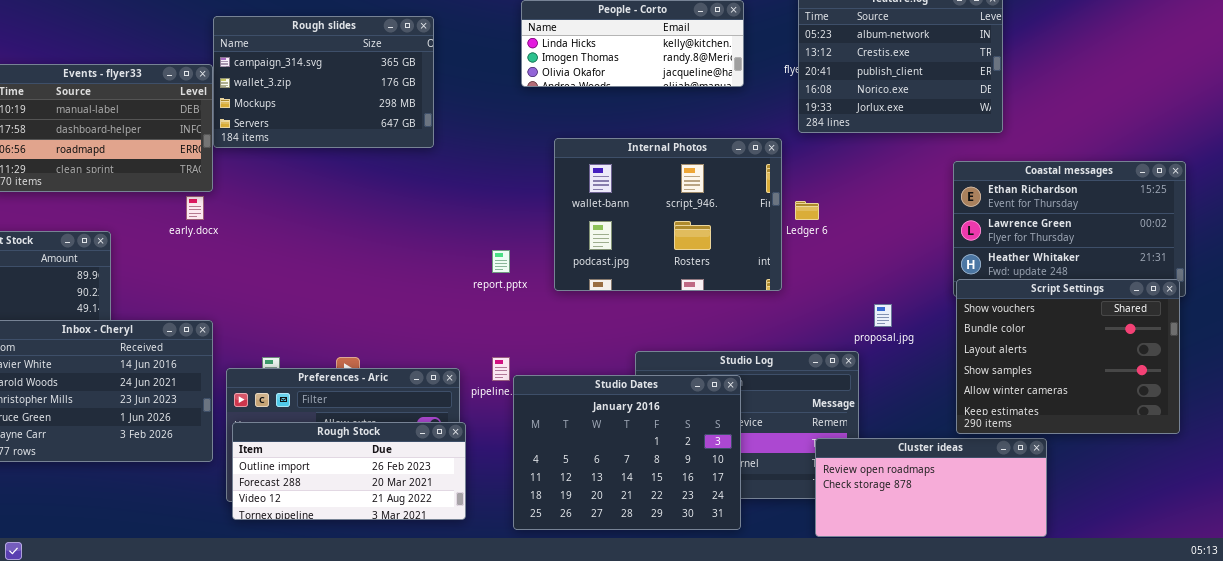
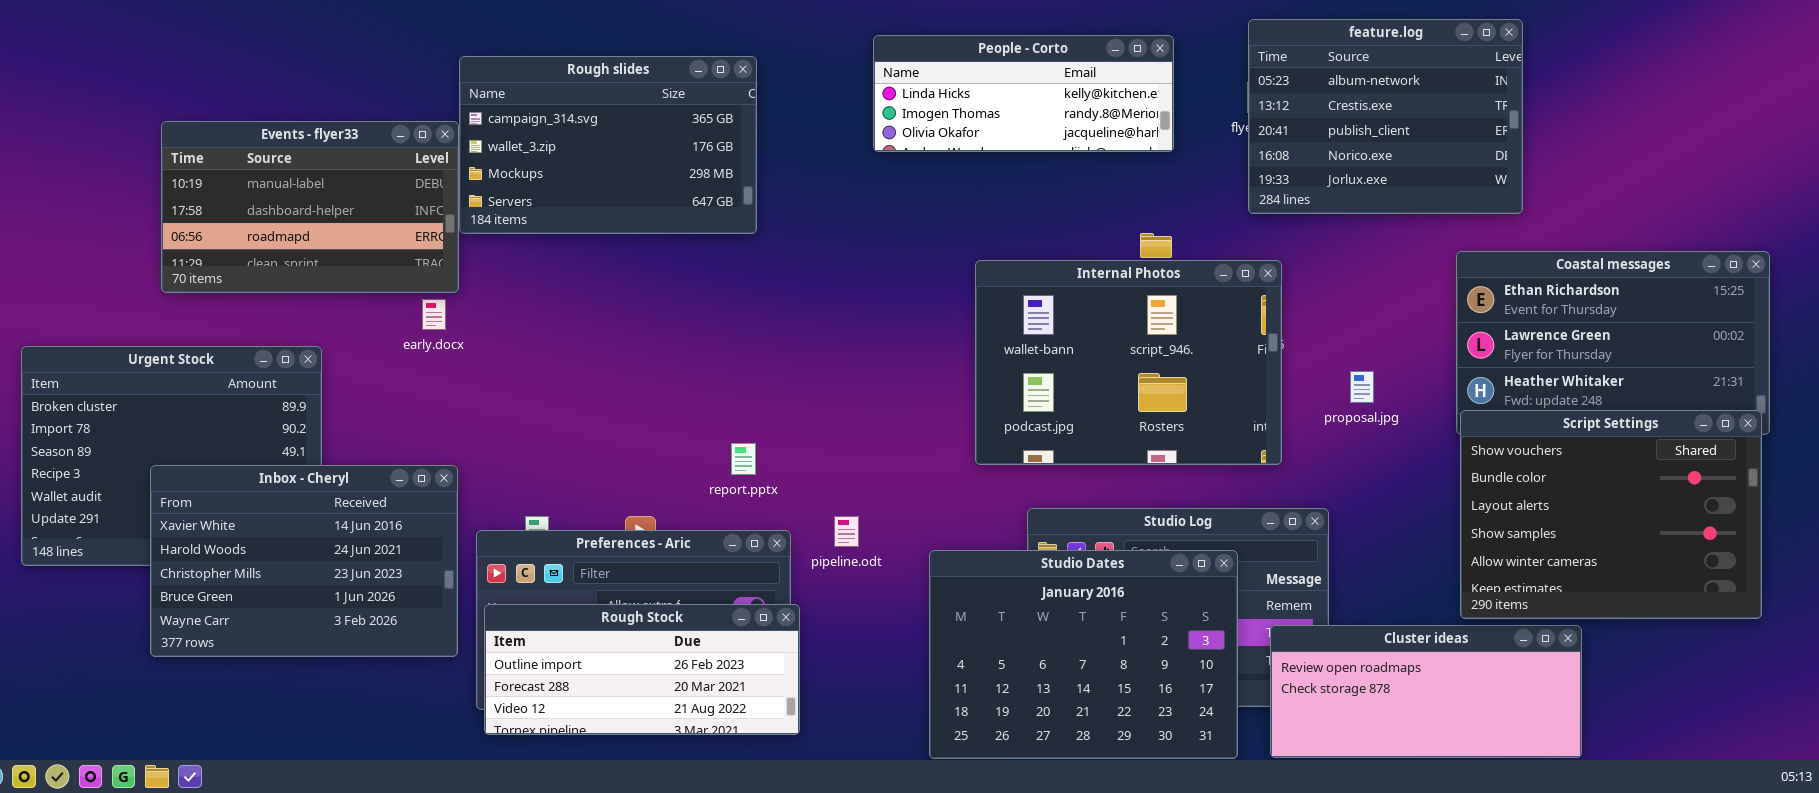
Internal Photos: [554,138,782,291] -> [975,260,1282,465], moved
report.pptx: [492,250,510,273] -> [731,443,756,475], moved
proposal.jpg: [874,304,892,327] -> [1350,371,1374,403], moved
Studio Dates: [513,375,741,530] -> [929,550,1238,759], moved

